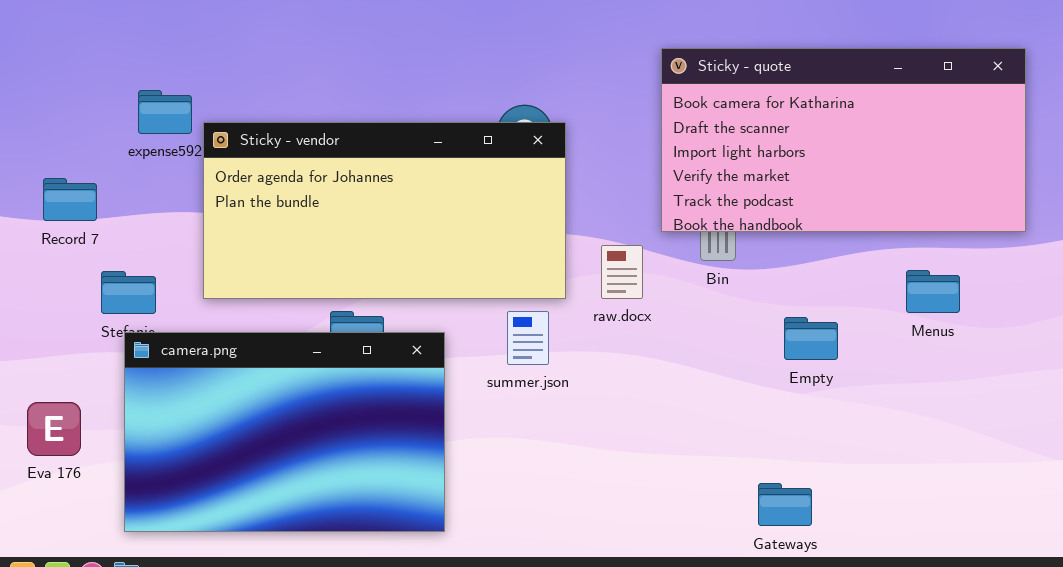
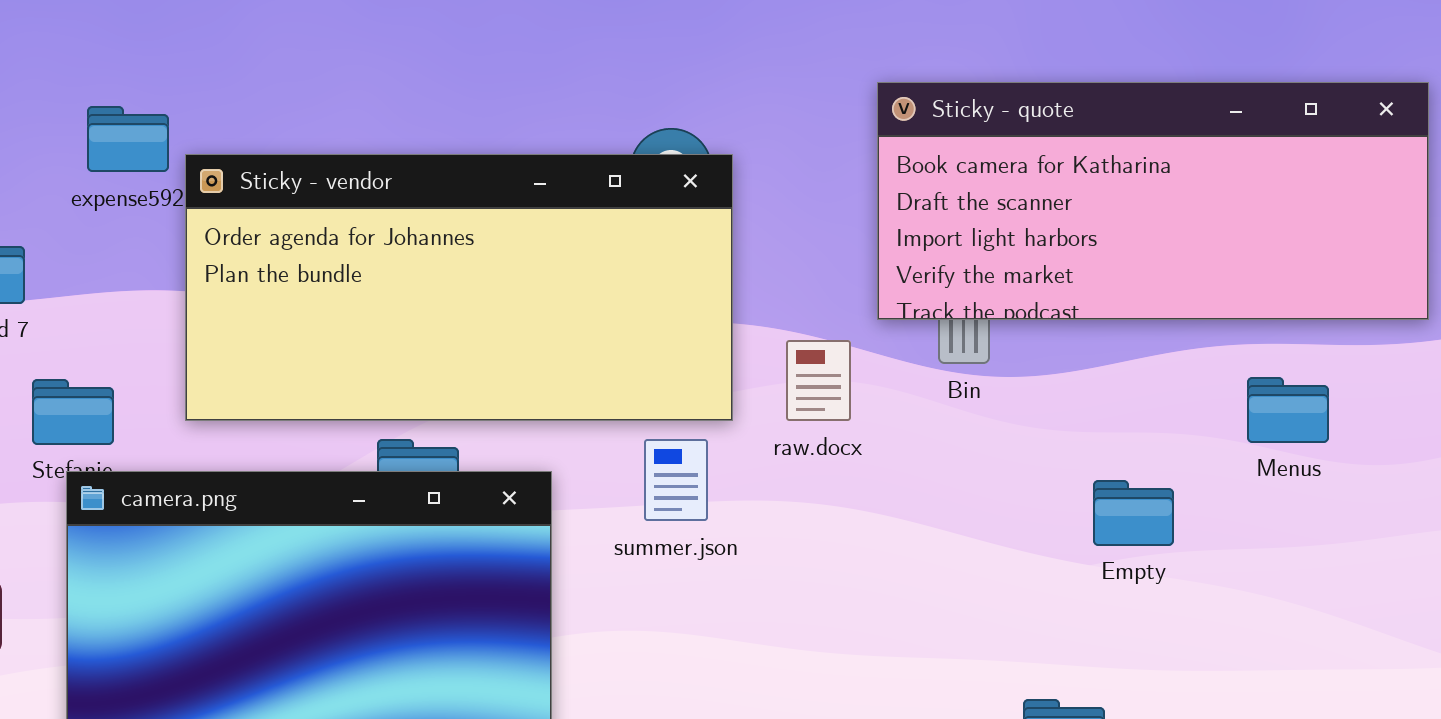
Sticky - quote: [661,48,1026,232] -> [877,82,1429,320], resized
Empty: [784,317,838,360] -> [1093,480,1174,546], moved

